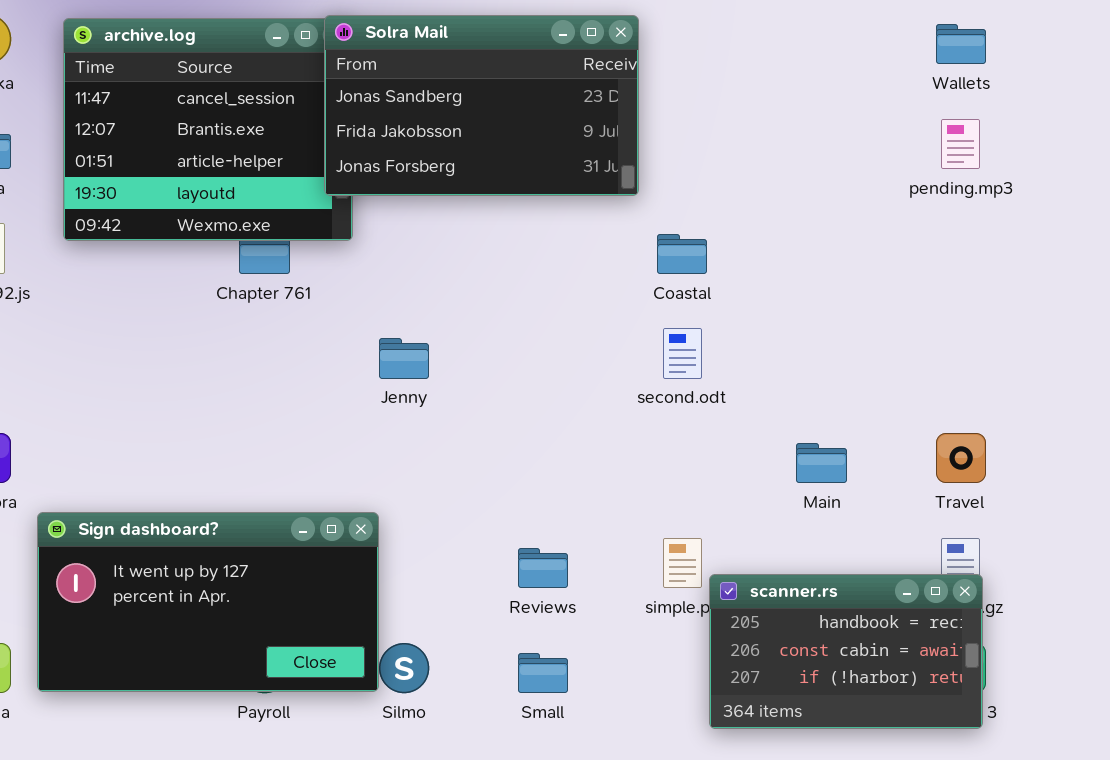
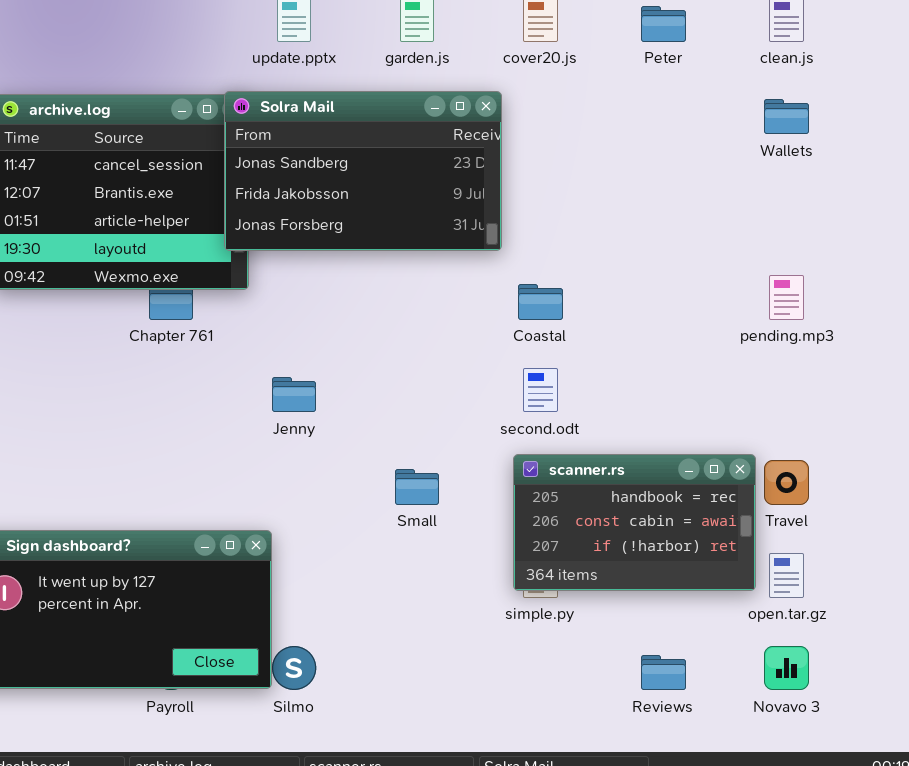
pending.mp3: [941,119,980,169] -> [769,275,804,320], moved
Reviews: [518,548,568,588] -> [641,655,686,690], moved
scanner.rs: [709,574,983,729] -> [513,454,756,591], moved
Small: [518,653,568,693] -> [395,469,439,505], moved

